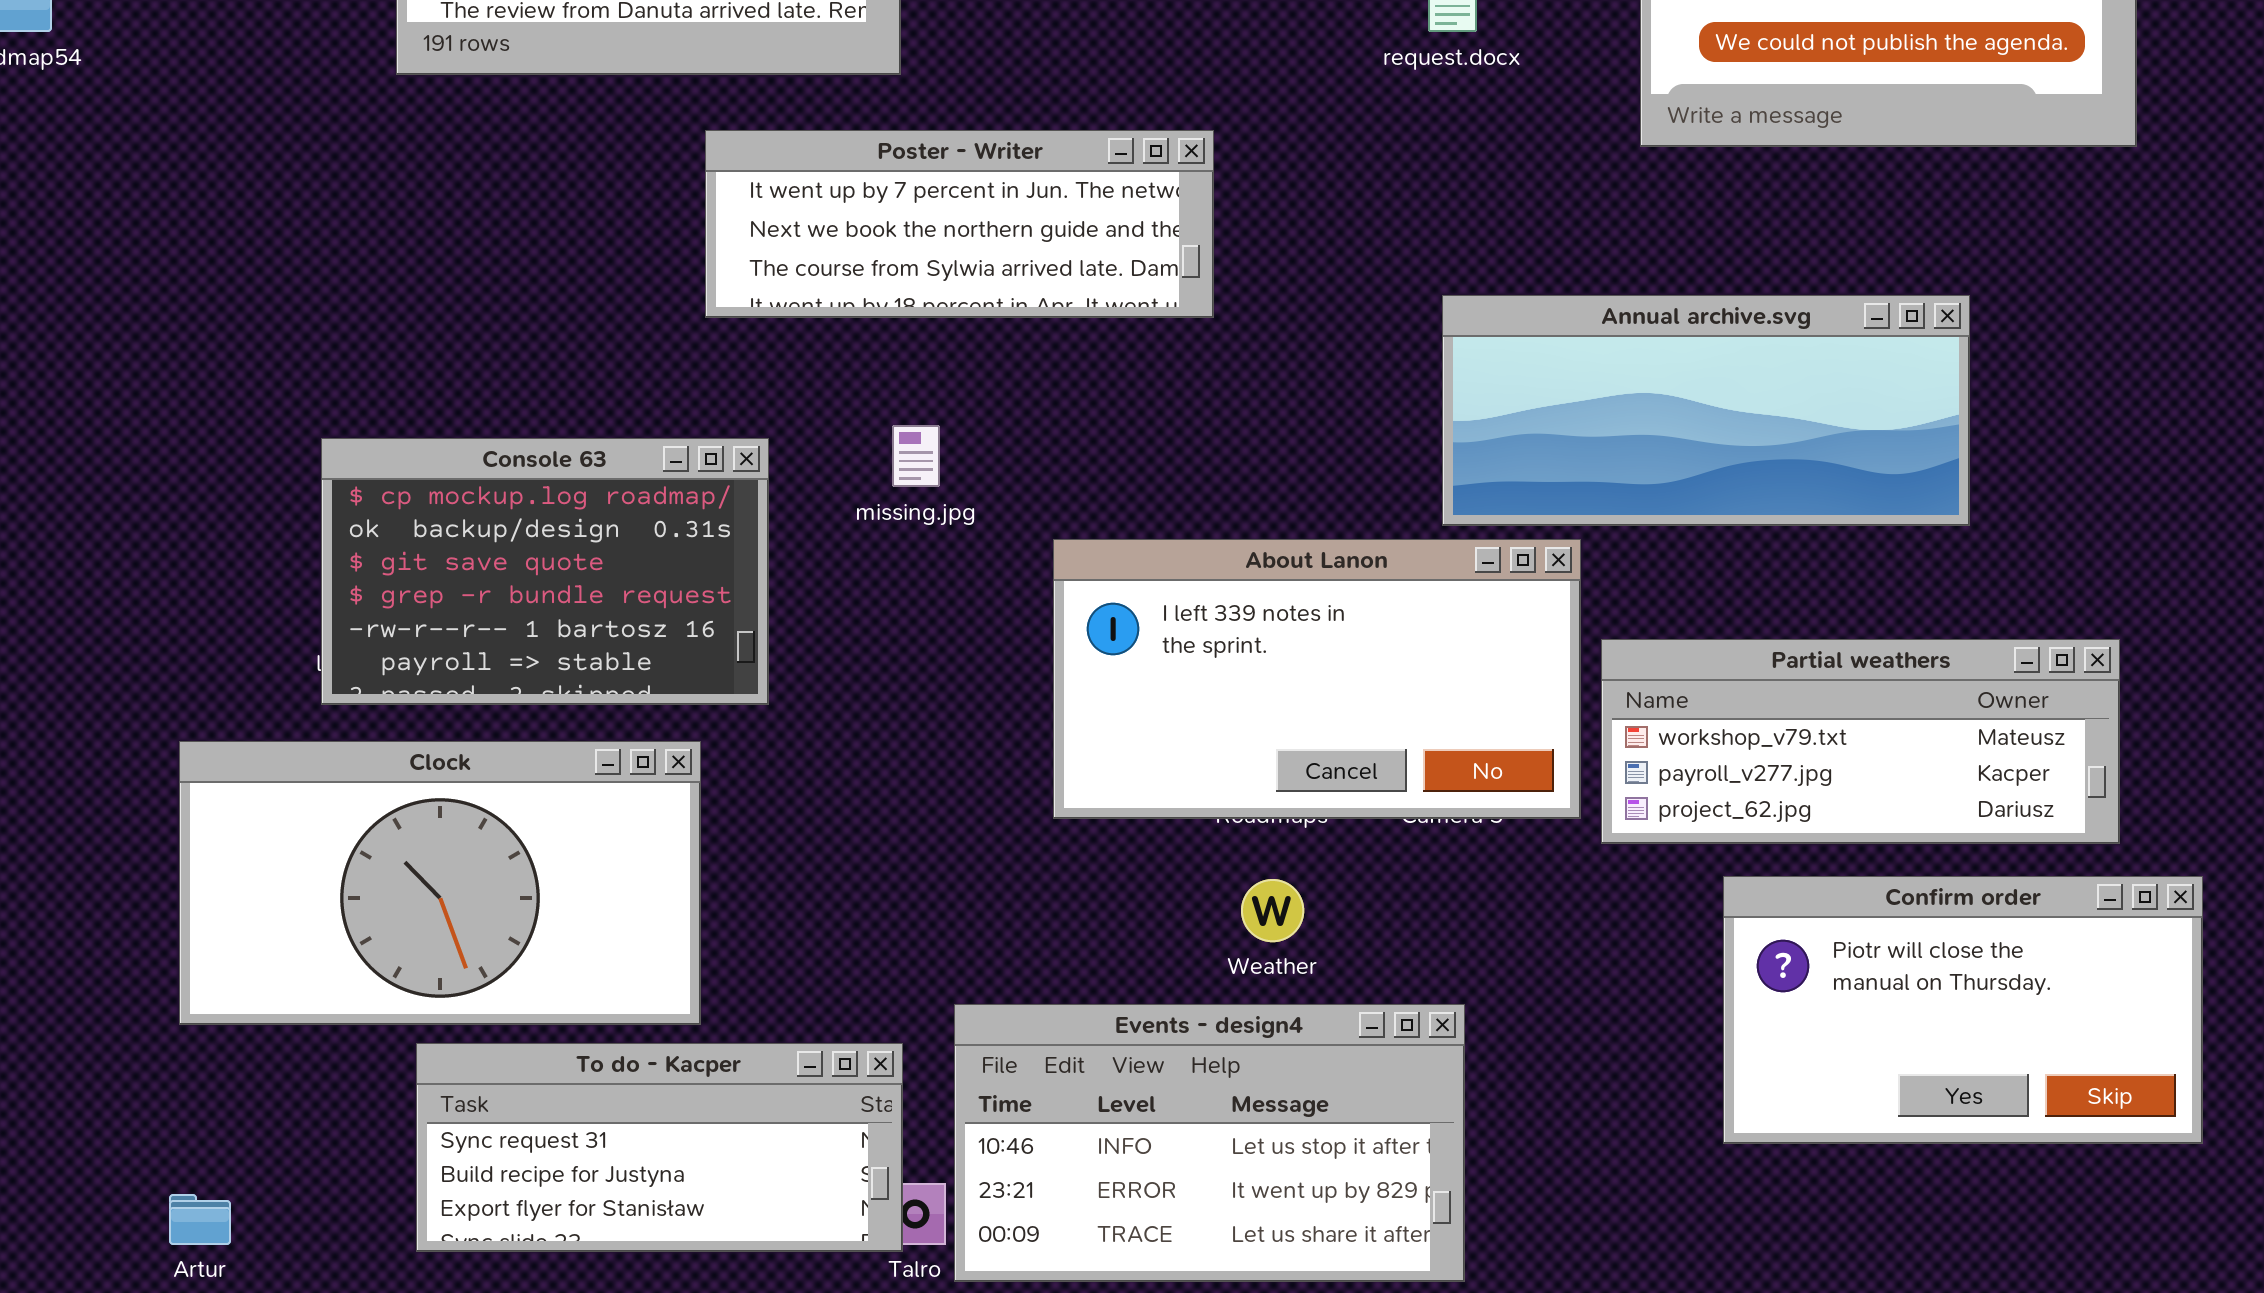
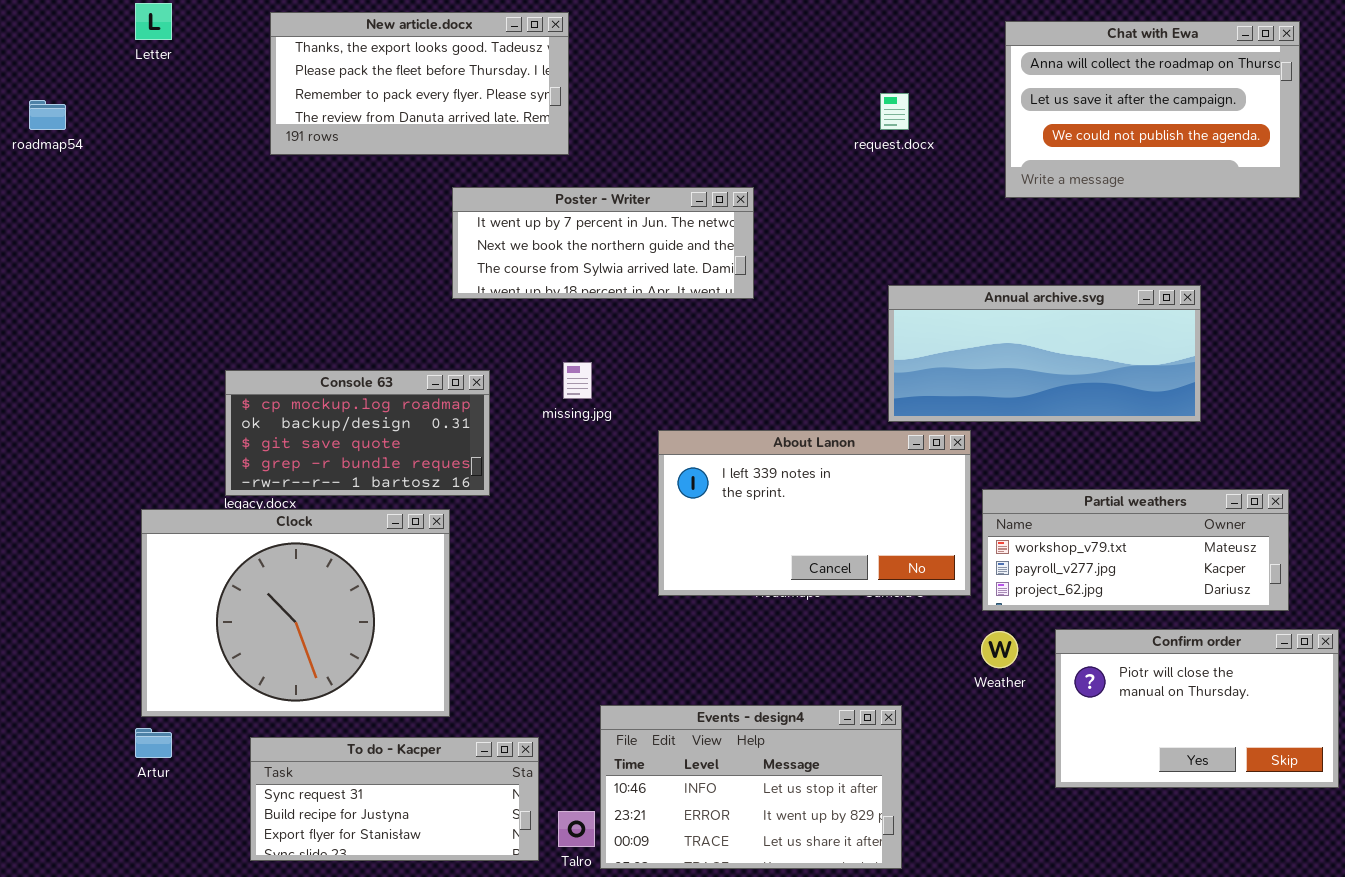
Console 63: [321,438,769,705] -> [225,370,490,496], resized
Clock: [179,741,701,1025] -> [141,509,450,717], resized
Weather: [1241,879,1304,942] -> [981,631,1018,668], moved
To do - Kacper: [416,1043,903,1252] -> [250,737,539,861], moved
Artur: [169,1194,231,1245] -> [135,728,172,758], moved

